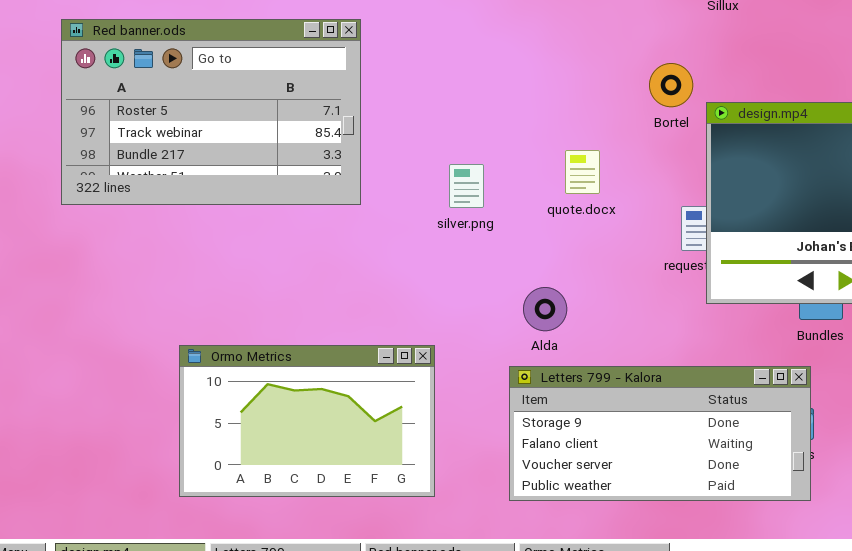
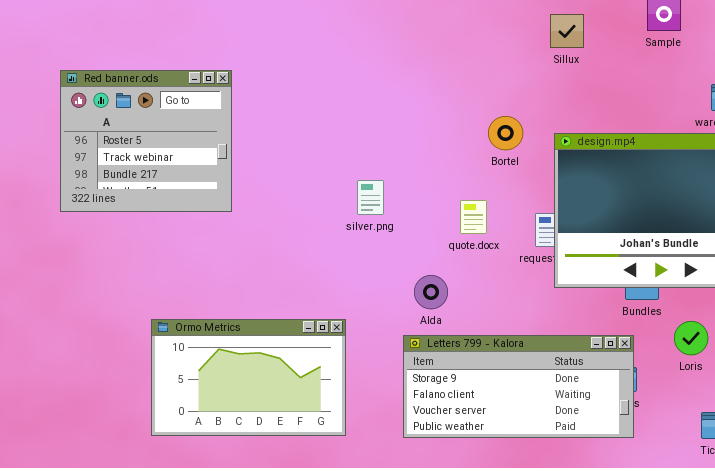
Red banner.ods: [61,19,361,205] -> [60,70,232,212], resized
Bortel: [649,63,693,107] -> [488,116,523,150], moved
quote.docx: [565,150,600,194] -> [460,200,487,234], moved

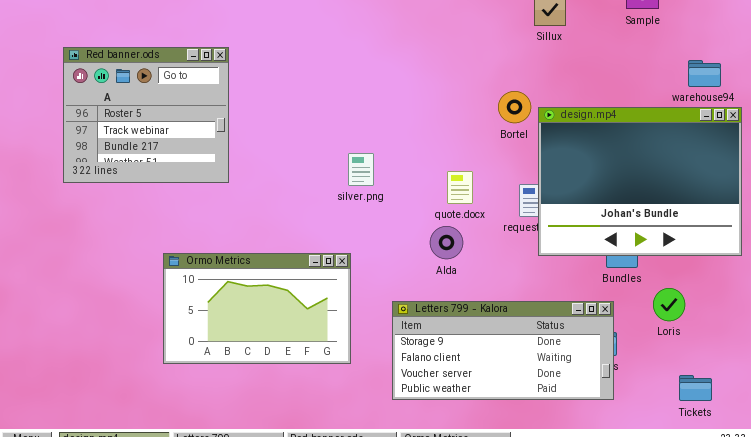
Bortel: [488,116,523,150] -> [498,91,531,123], moved
Alda: [414,275,448,309] -> [430,226,463,259], moved
Ormo Metrics: [151,319,346,436] -> [163,253,351,364], moved

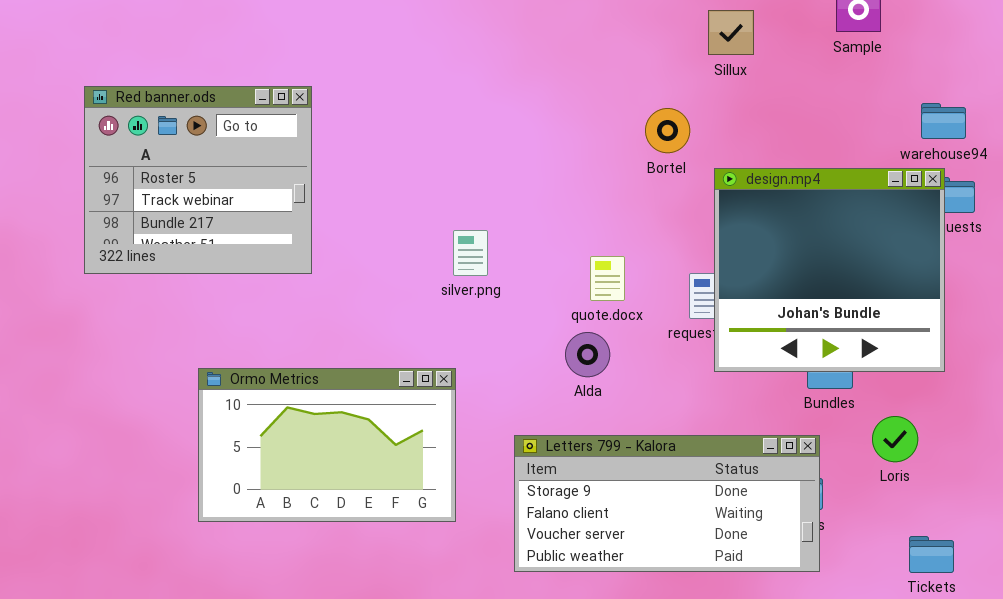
Red banner.ods: [63,47,229,183] -> [84,86,312,274], moved
Bortel: [498,91,531,123] -> [645,108,690,153], moved
design.mp4: [538,107,742,256] -> [714,168,945,372], resized

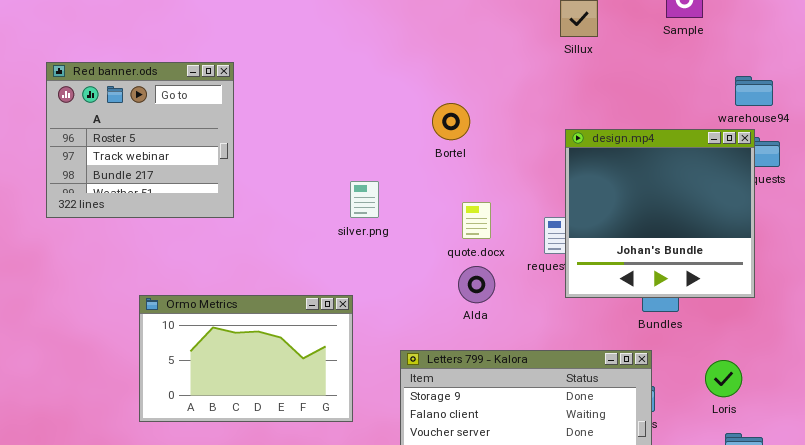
Bortel: [645,108,690,153] -> [432,103,470,140], moved
Alda: [565,332,610,377] -> [458,266,495,303], moved
Loris: [872,416,918,462] -> [705,360,742,397], moved

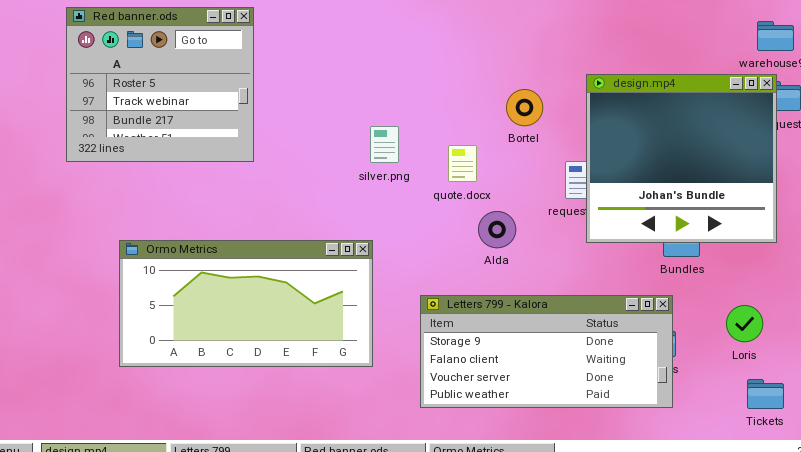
Bortel: [432,103,470,140] -> [506,89,543,126], moved
quote.docx: [462,202,491,239] -> [448,145,477,182], moved
Ormo Metrics: [139,295,353,422] -> [119,240,373,367], resized

